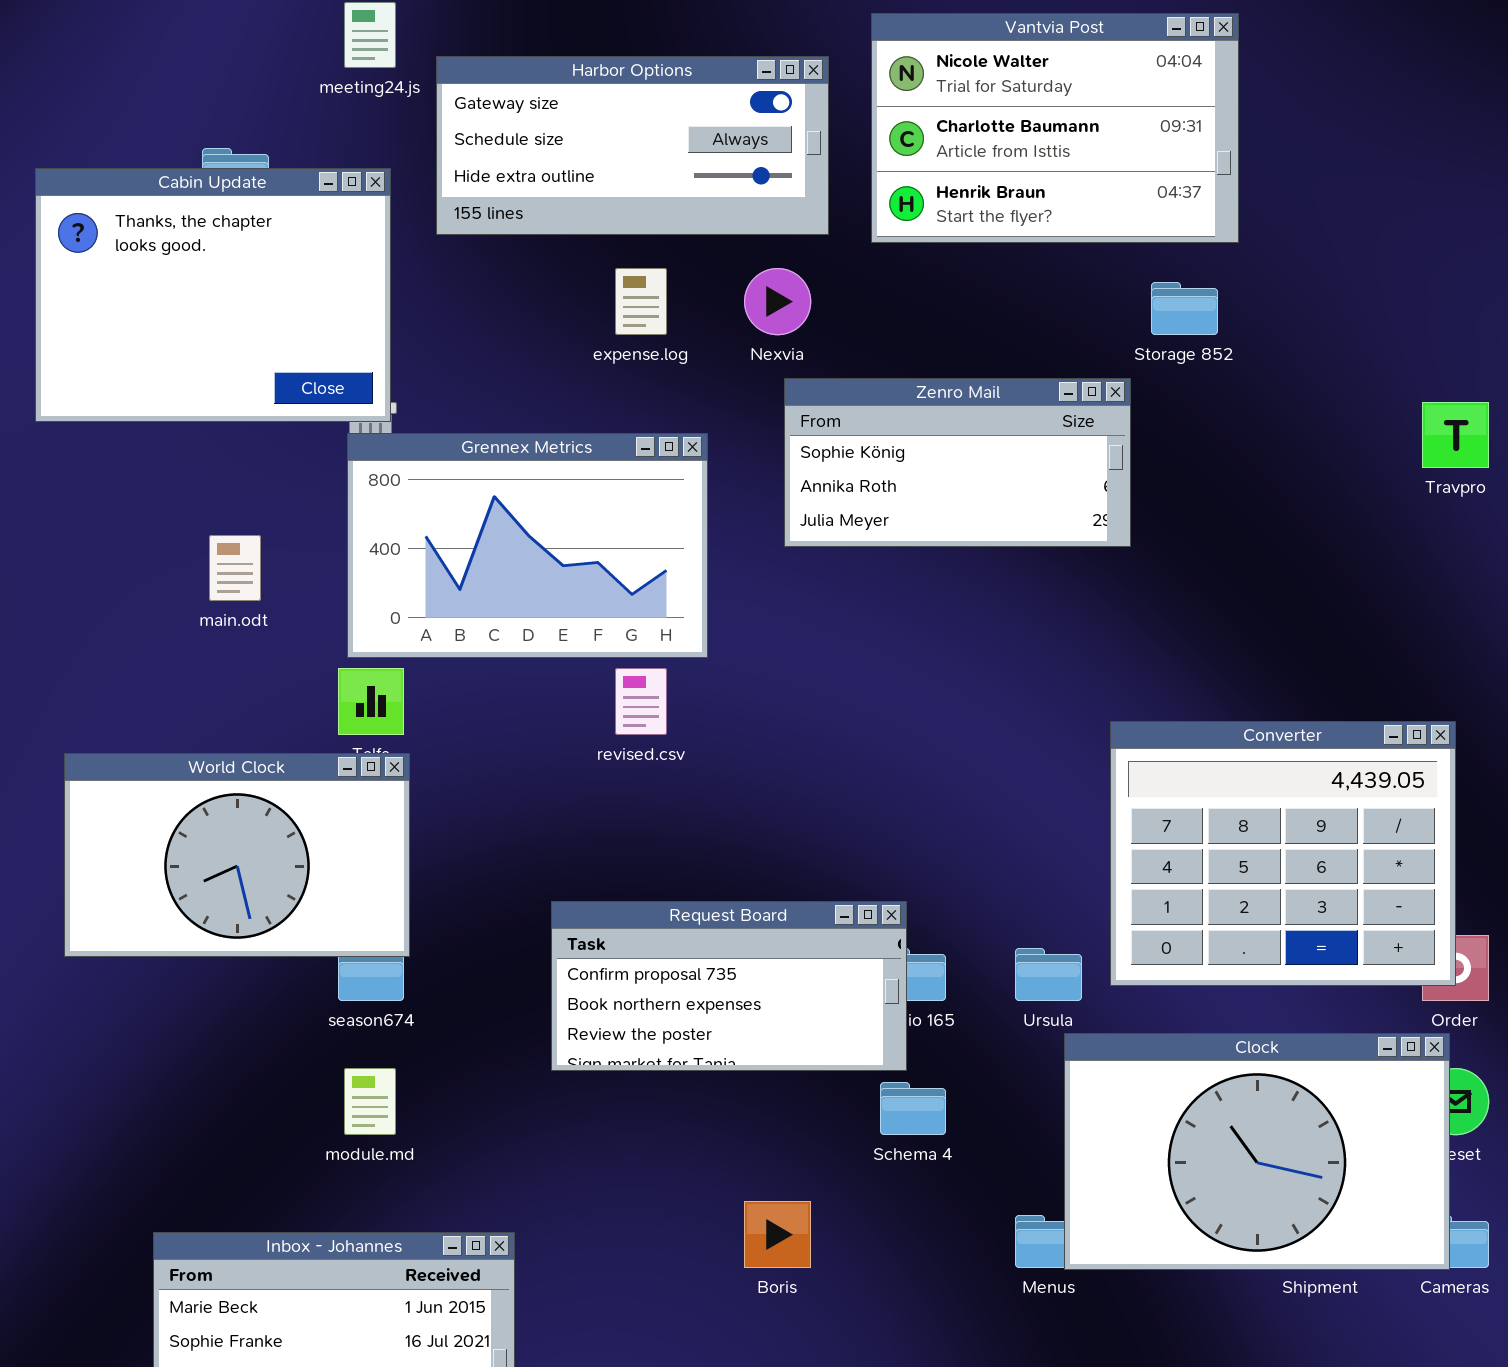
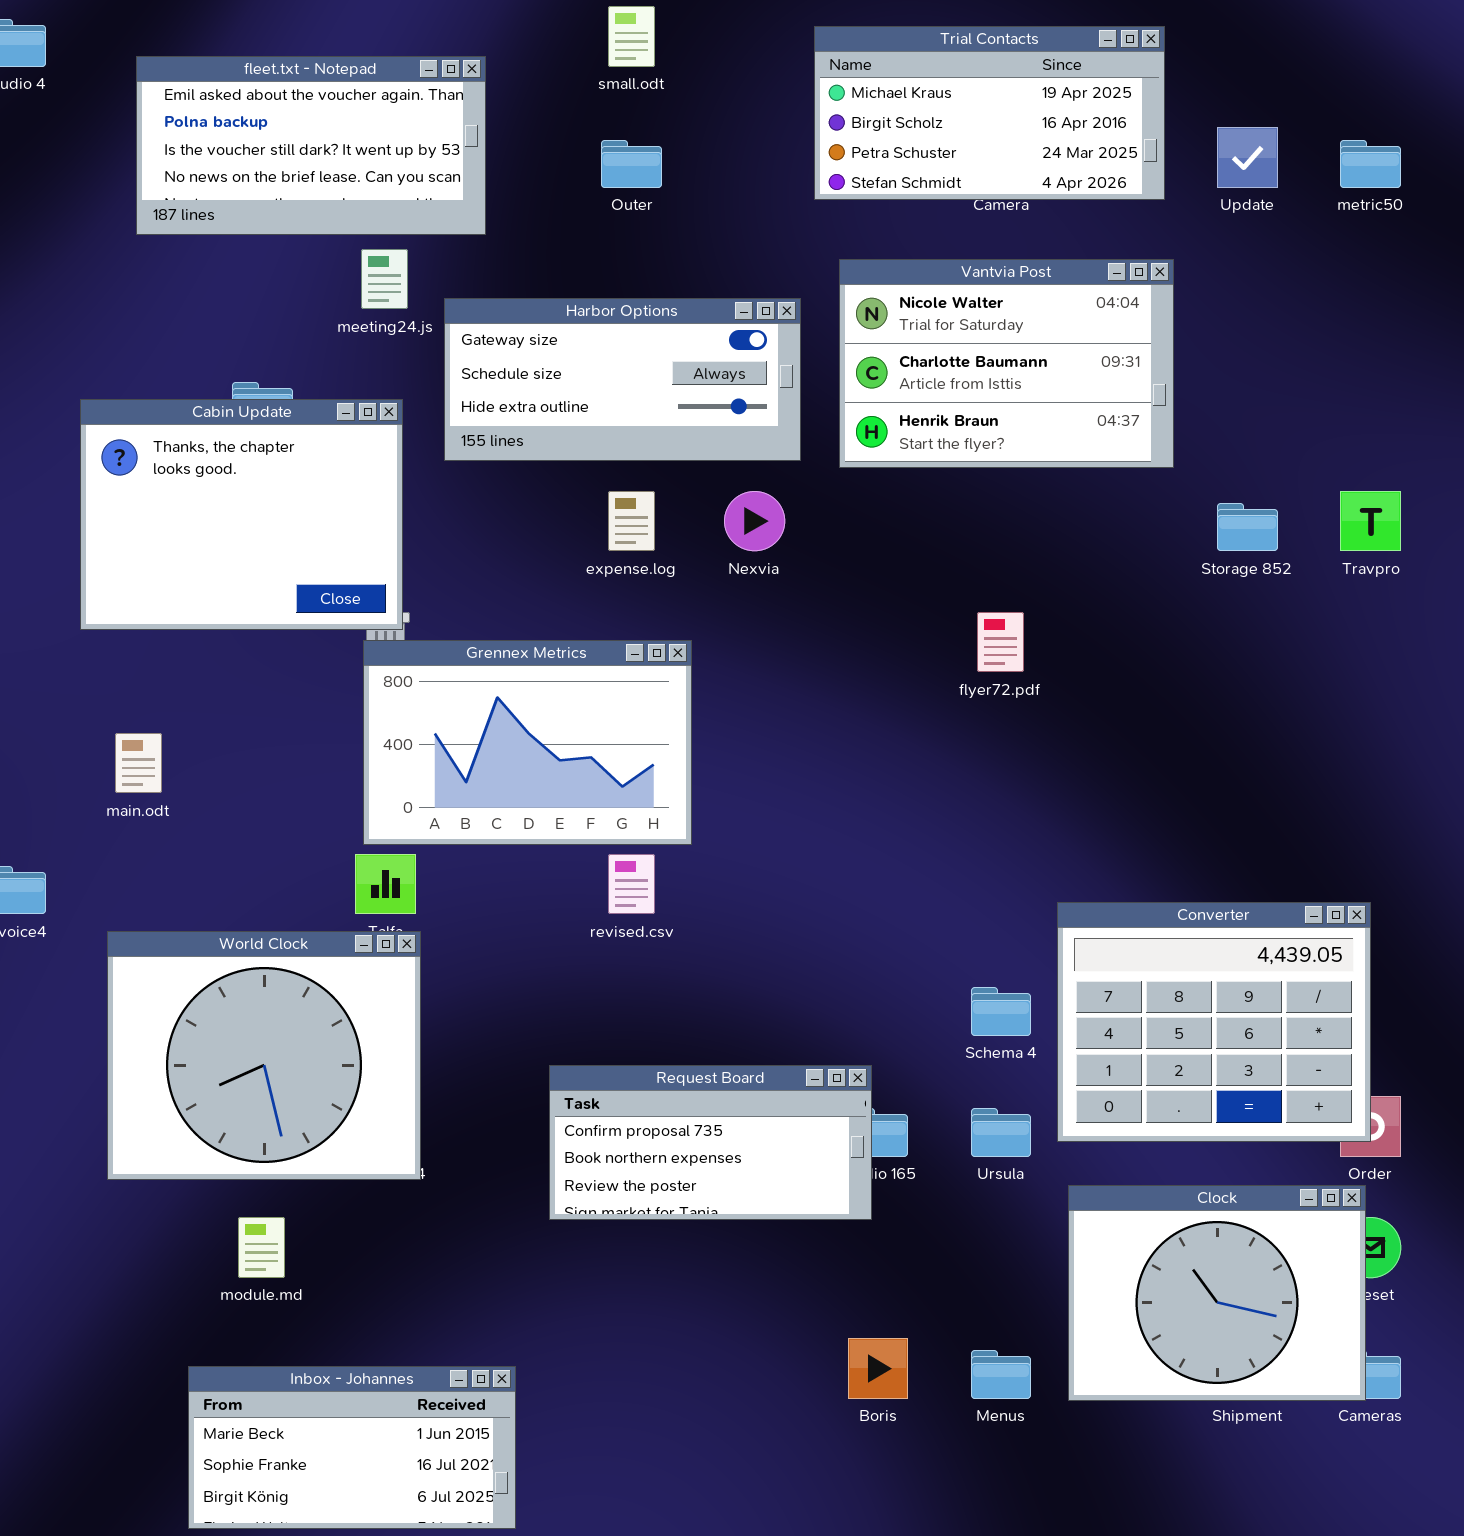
Storage 852: [1151,282,1218,335] -> [1217,503,1278,551], moved
Zenro Mail: [784,378,1131,547] -> none, closed
Travpro: [1422,402,1489,468] -> [1340,491,1401,551], moved
main.odt: [209,535,261,601] -> [115,733,162,793], moved
World Clock: [64,753,410,957] -> [107,931,421,1180], resized
Clock: [1064,1033,1450,1270] -> [1068,1185,1366,1401], resized
module.md: [344,1068,396,1135] -> [238,1217,285,1278], moved
Schema 4: [880,1082,946,1135] -> [971,987,1031,1036], moved
Boris: [744,1201,811,1268] -> [848,1338,908,1399], moved

